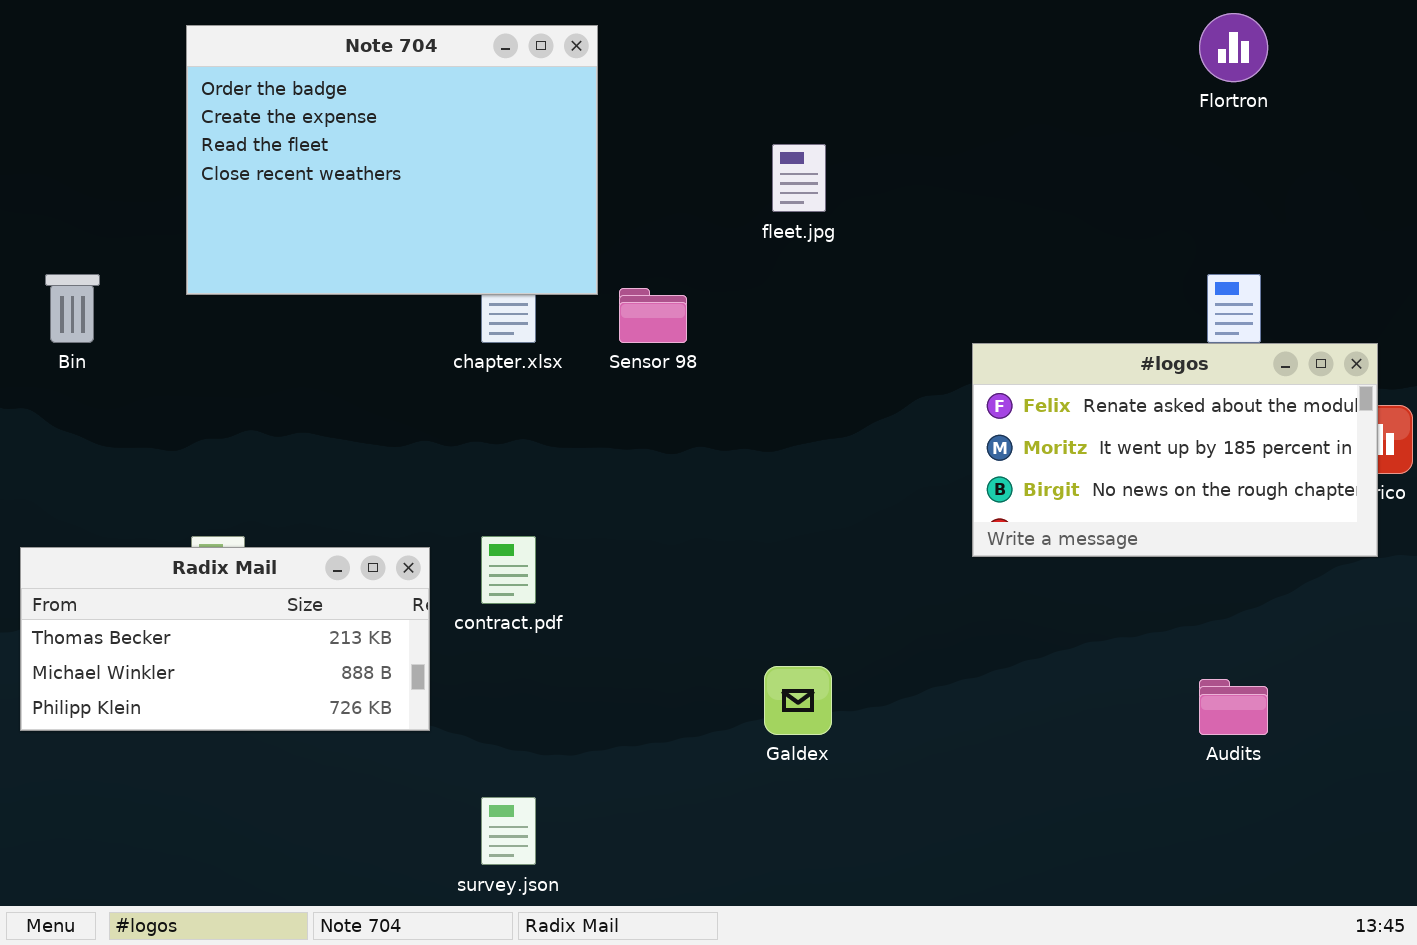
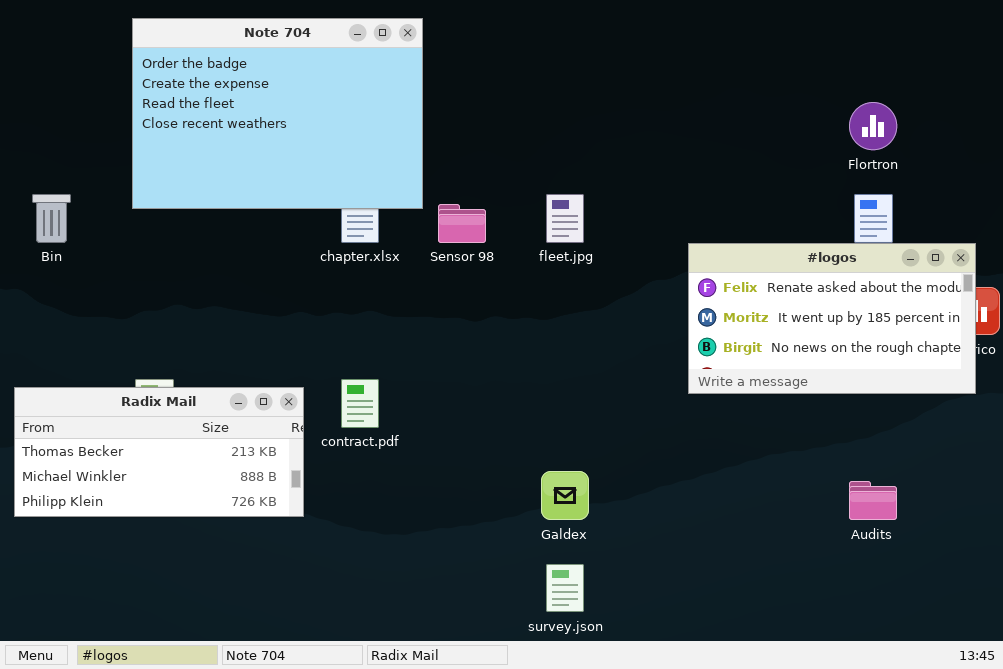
Flortron: [1199,13,1268,82] -> [849,102,897,150], moved
fleet.jpg: [772,144,826,212] -> [546,194,584,243], moved
survey.json: [481,797,536,865] -> [546,564,584,612], moved

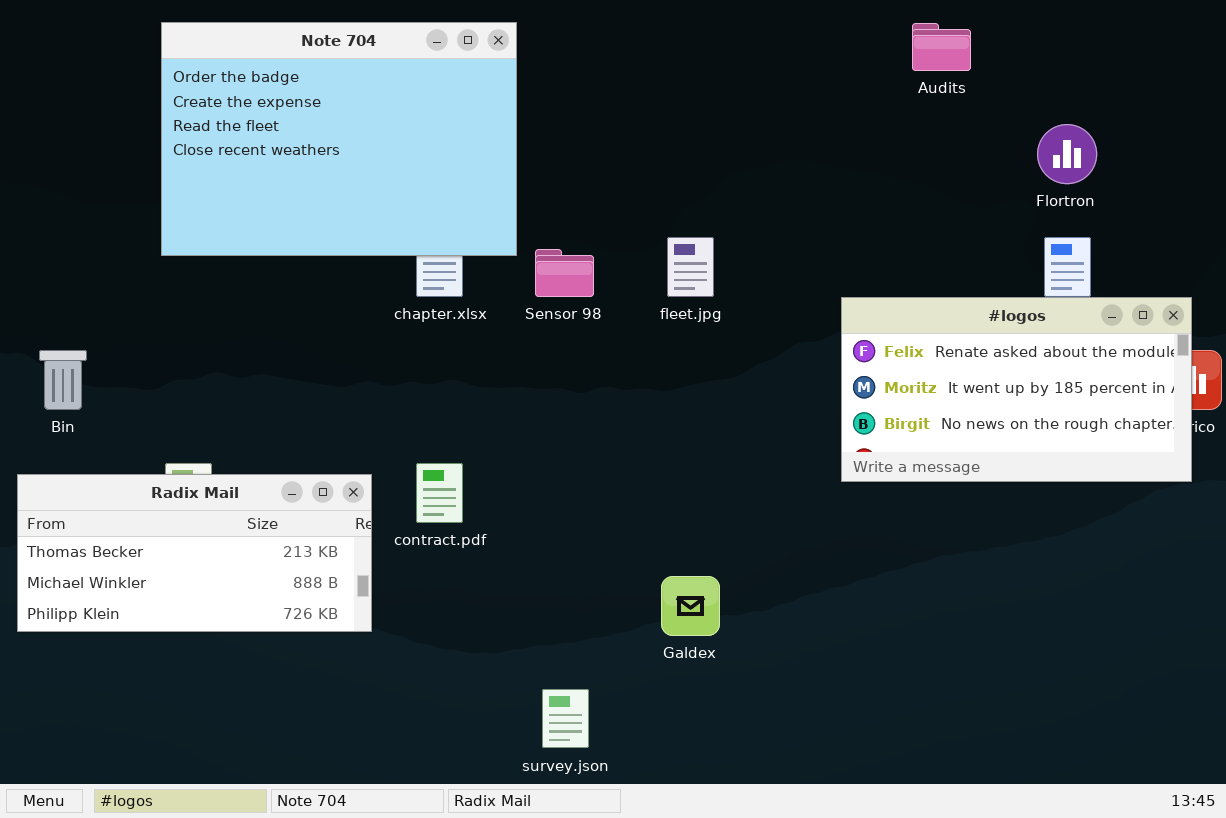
Bin: [32,194,71,243] -> [39,350,87,410], moved
Audits: [849,481,897,520] -> [912,23,971,71], moved
survey.json: [546,564,584,612] -> [542,689,589,748], moved

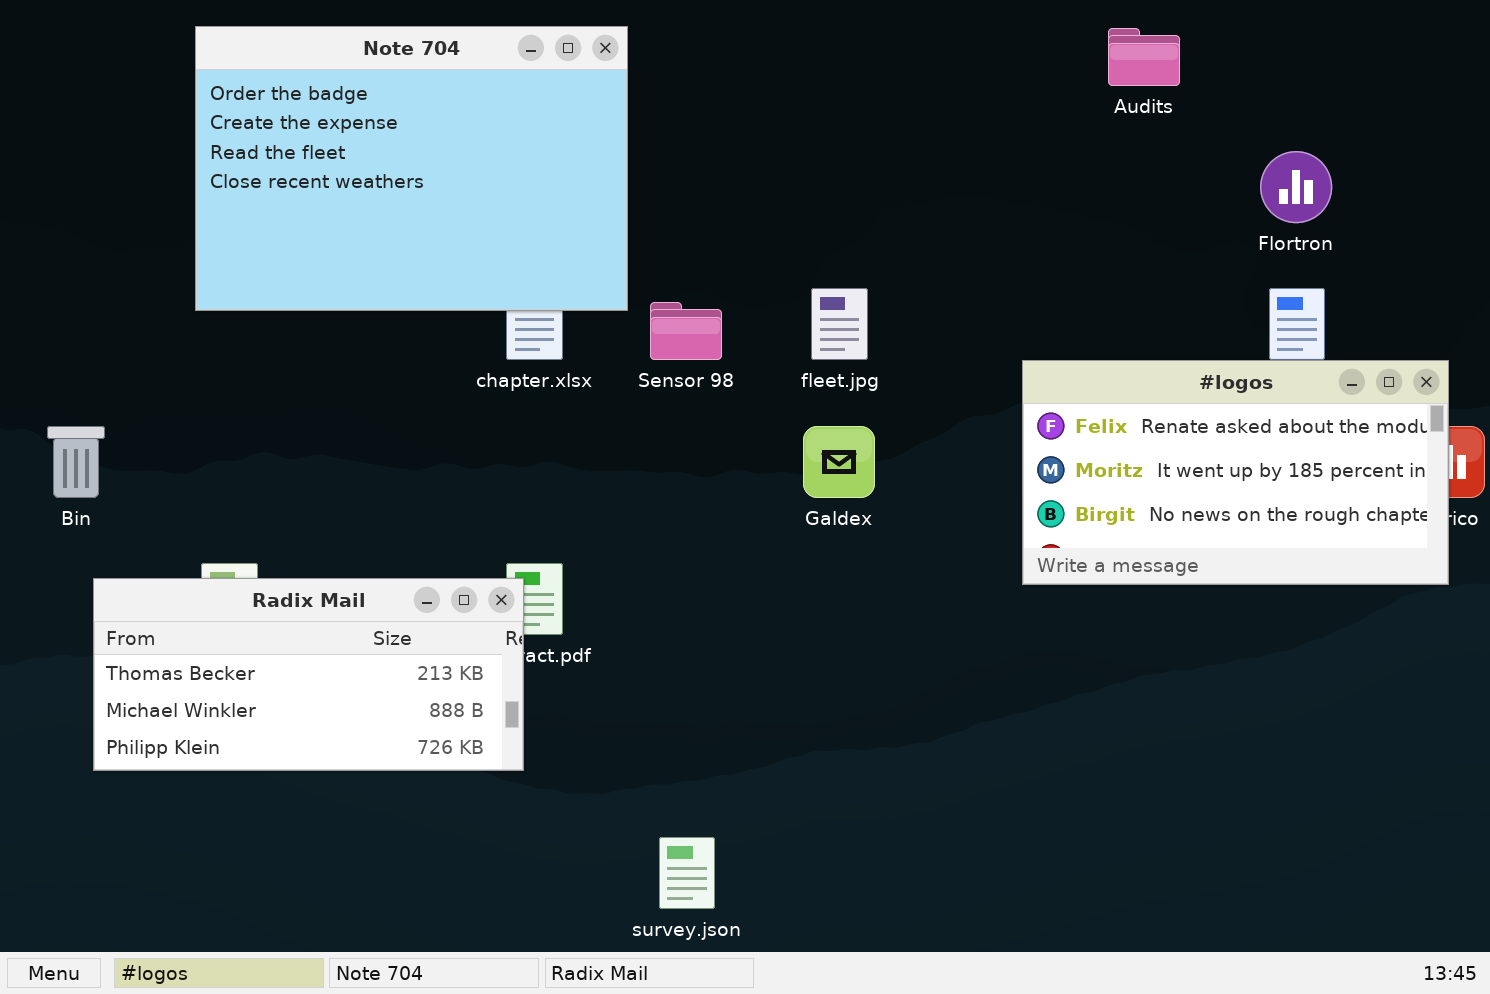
Radix Mail: [17,474,372,632] -> [93,578,524,771], moved
Galdex: [661,576,720,636] -> [803,426,875,498], moved

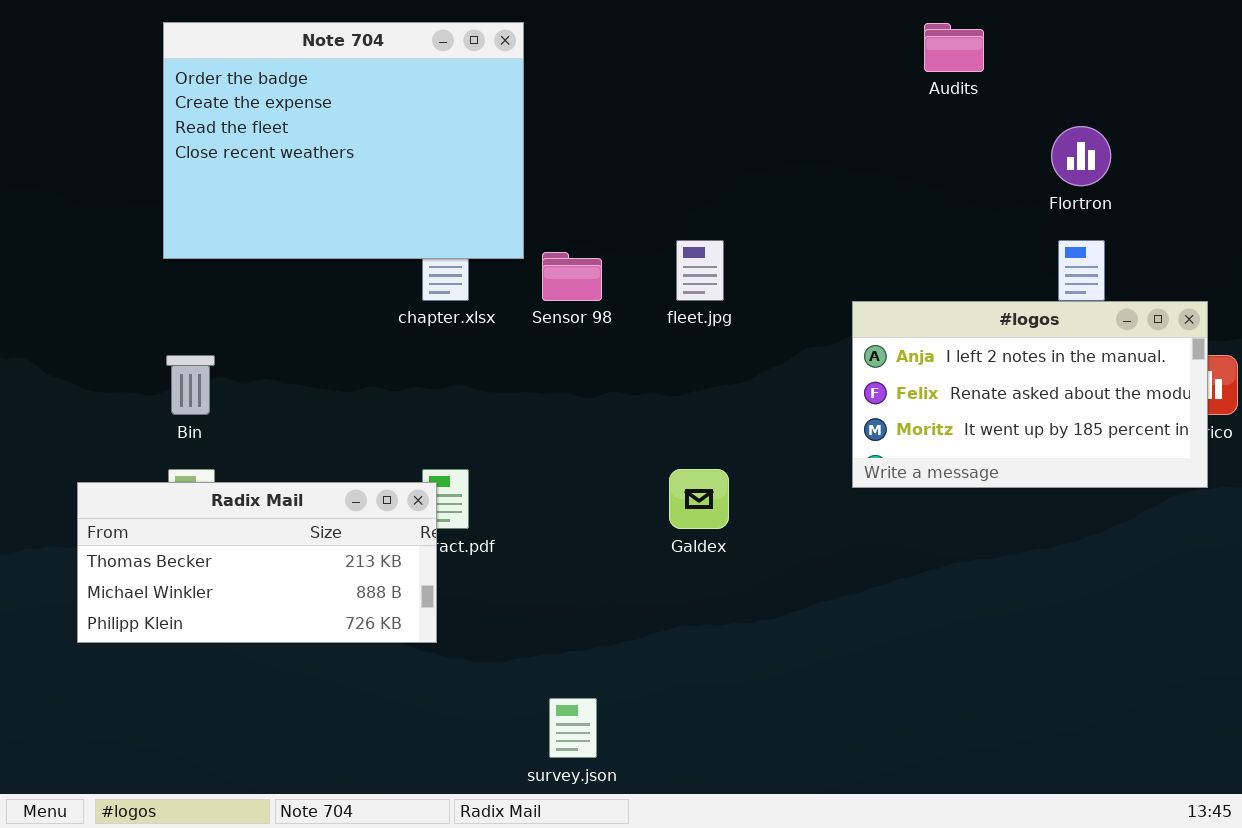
#logos: [1022,360,1449,585] -> [852,301,1208,488], scrolled up 1 row
Bin: [47,426,105,498] -> [166,355,215,415], moved
Galdex: [803,426,875,498] -> [669,469,729,529], moved

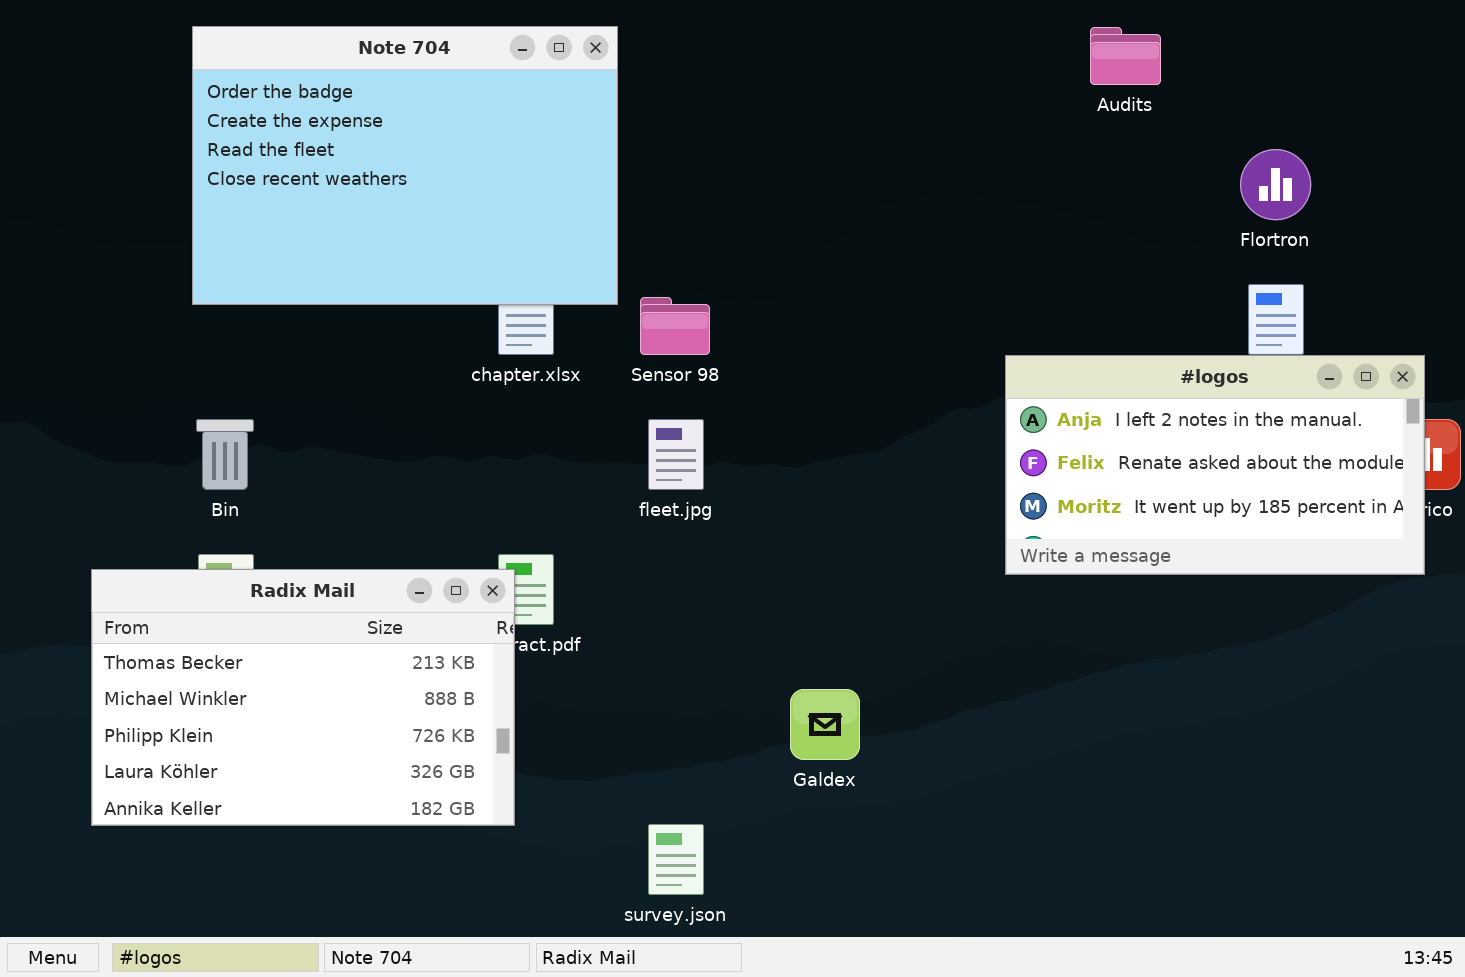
fleet.jpg: [676,240,724,301] -> [648,419,704,490], moved
Galdex: [669,469,729,529] -> [790,689,860,760], moved
Radix Mail: [77,482,437,643] -> [91,569,515,826], resized

